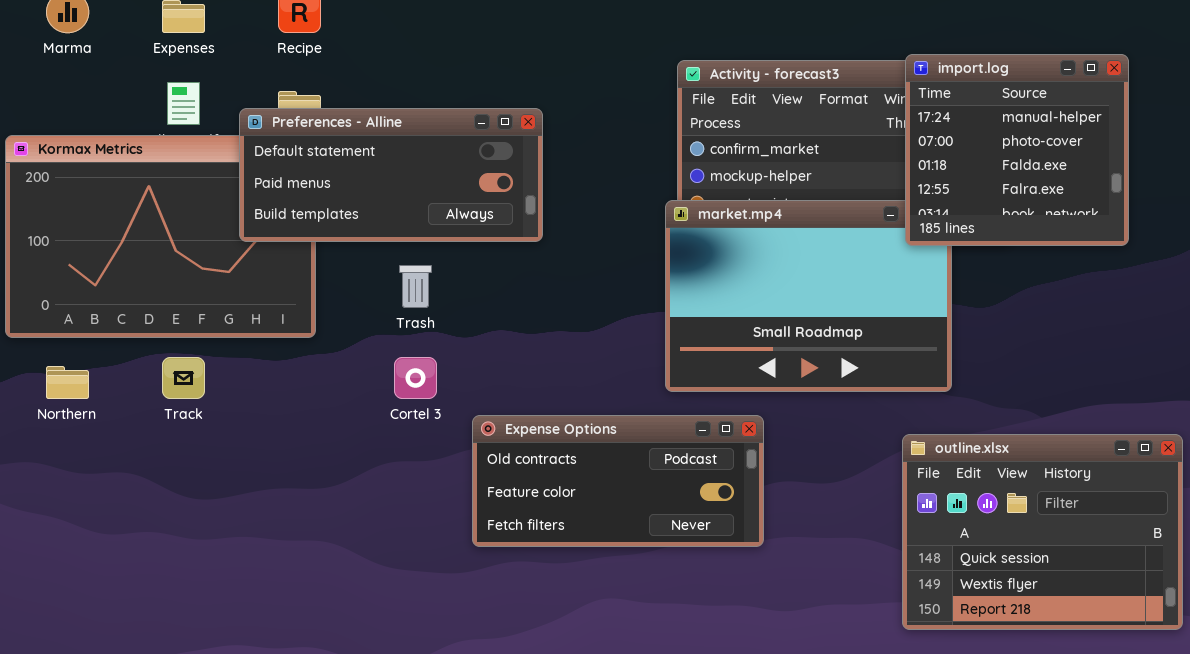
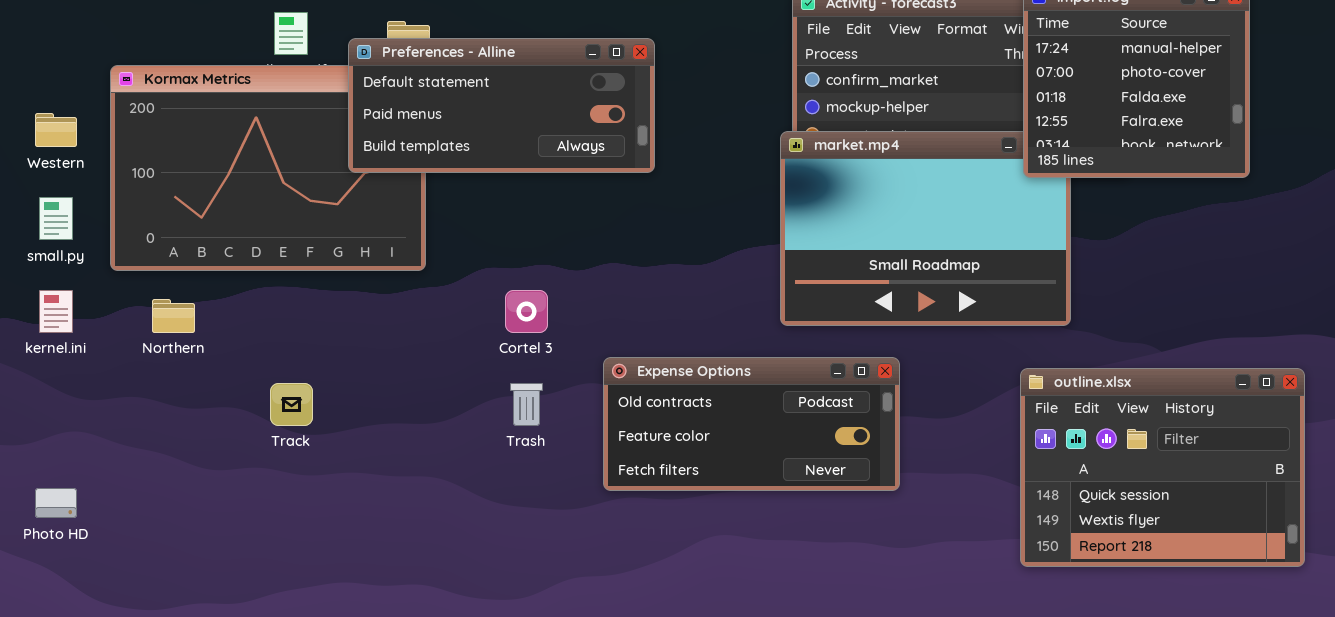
Trash: [399,265,432,308] -> [510,383,543,426], moved
Track: [162,357,205,399] -> [270,383,313,426], moved
Expense Options: [472,415,764,547] -> [603,357,900,491], moved

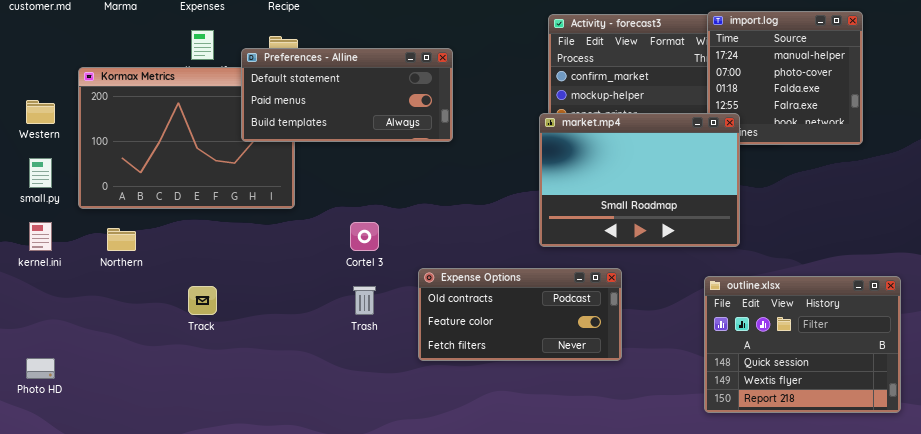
market.mp4: [780,131,1071,326] -> [539,113,740,247], raised

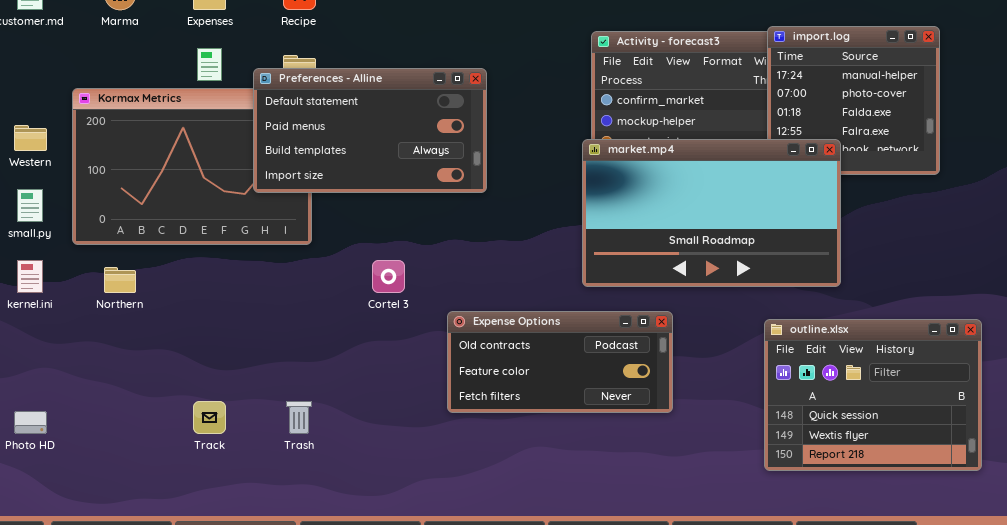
Preferences - Alline: [241,48,453,142] -> [253,68,487,193], resized
market.mp4: [539,113,740,247] -> [582,139,841,287], resized
Track: [188,286,217,315] -> [193,401,226,434], moved
Trash: [353,286,376,315] -> [286,401,312,434], moved

